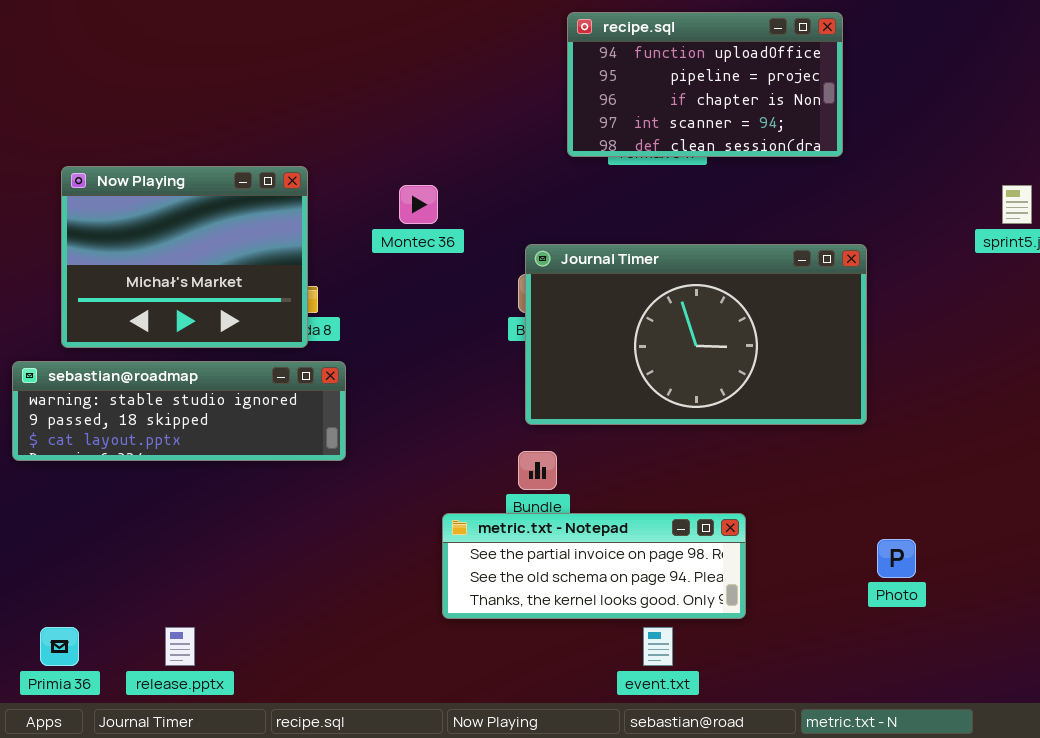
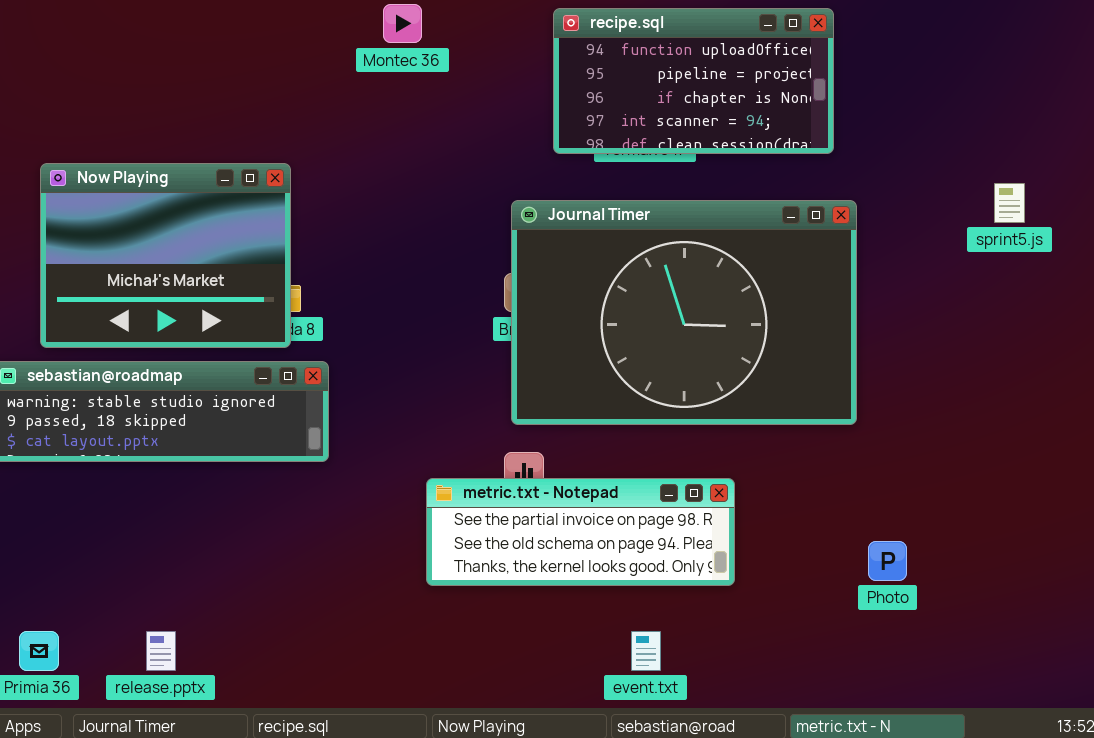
Montec 36: [399,185,438,224] -> [383,4,422,43], moved
Journal Timer: [525,244,867,425] -> [511,200,857,425], resized
metric.txt - Notepad: [442,513,746,619] -> [426,478,735,586], moved

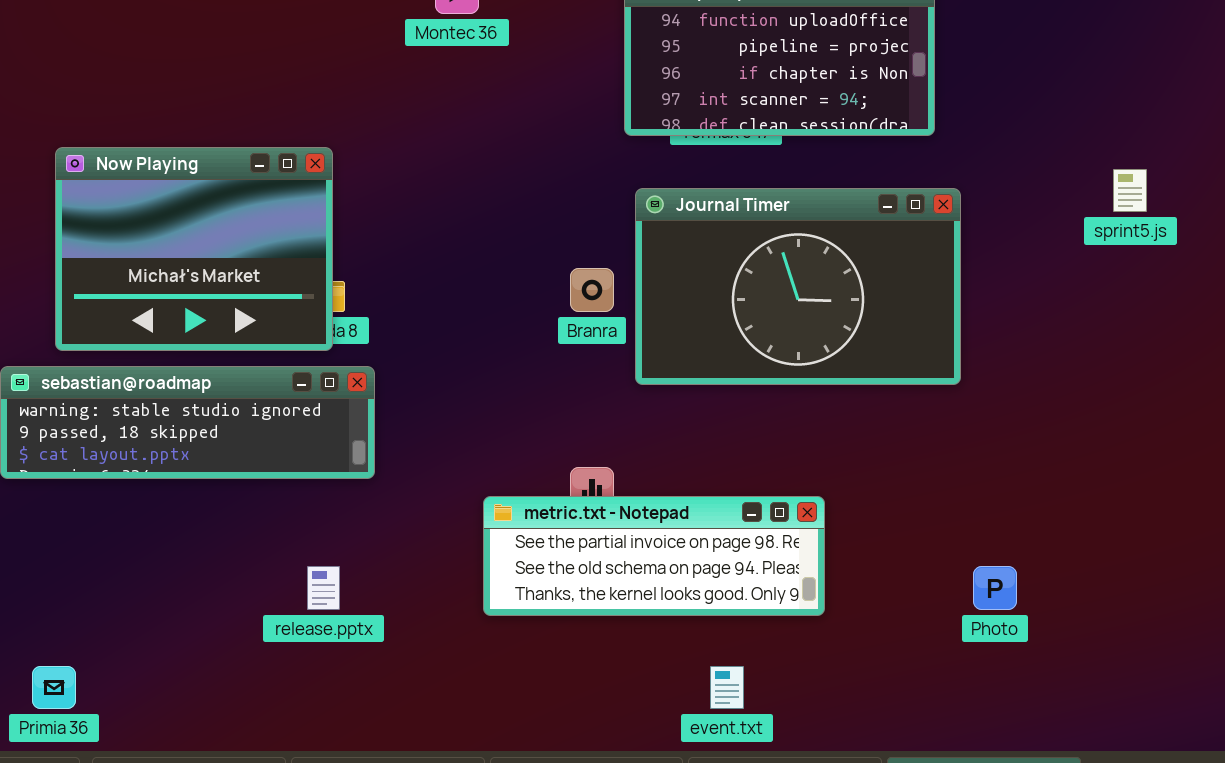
Journal Timer: [511,200,857,425] -> [635,188,961,385], resized
release.pptx: [146,631,176,671] -> [307,566,340,610], moved

